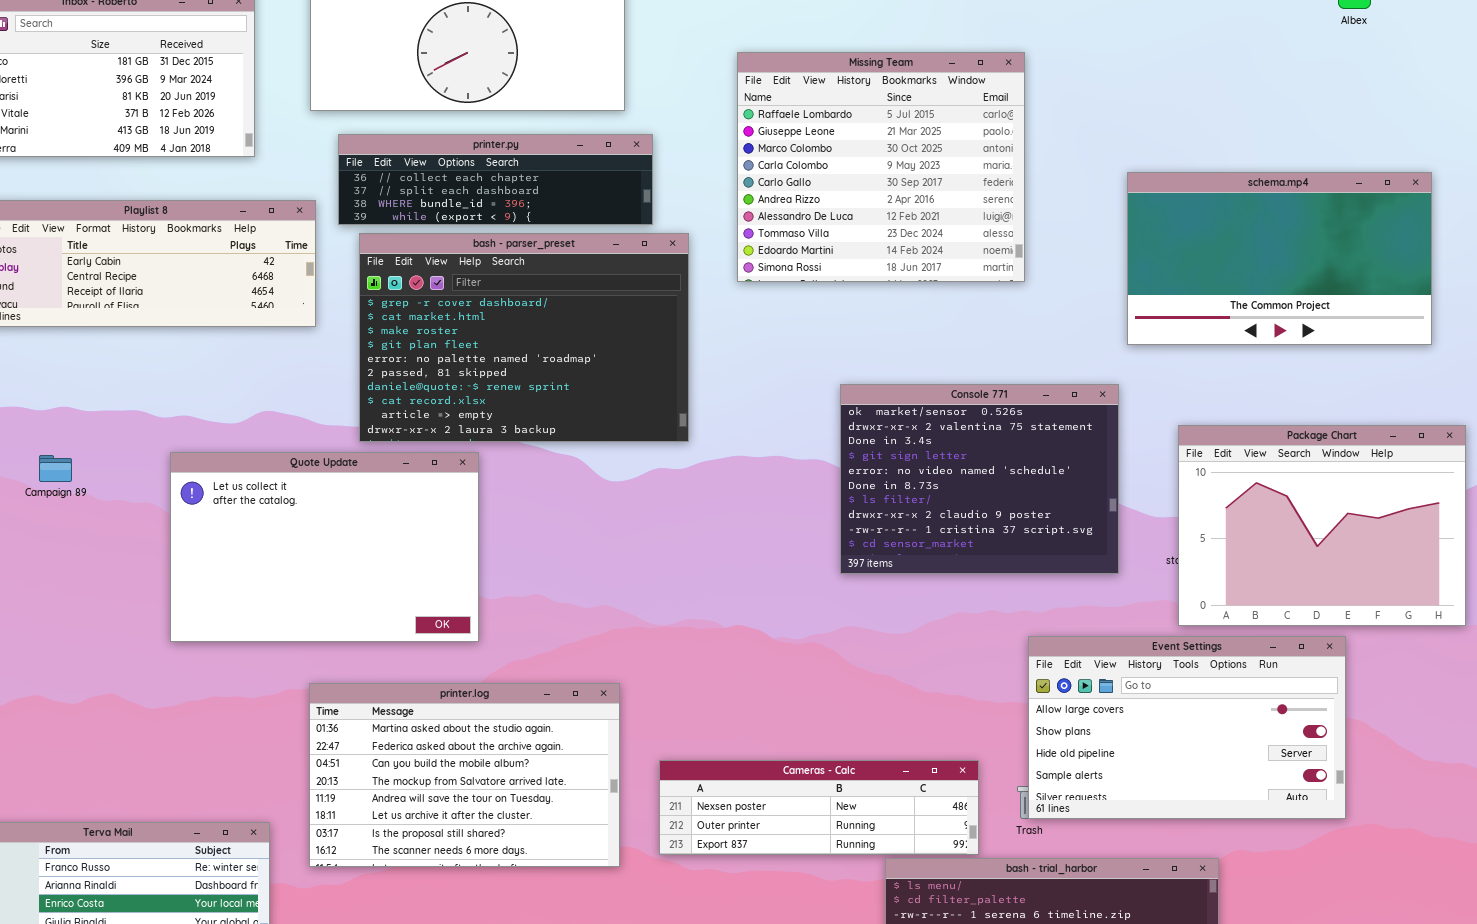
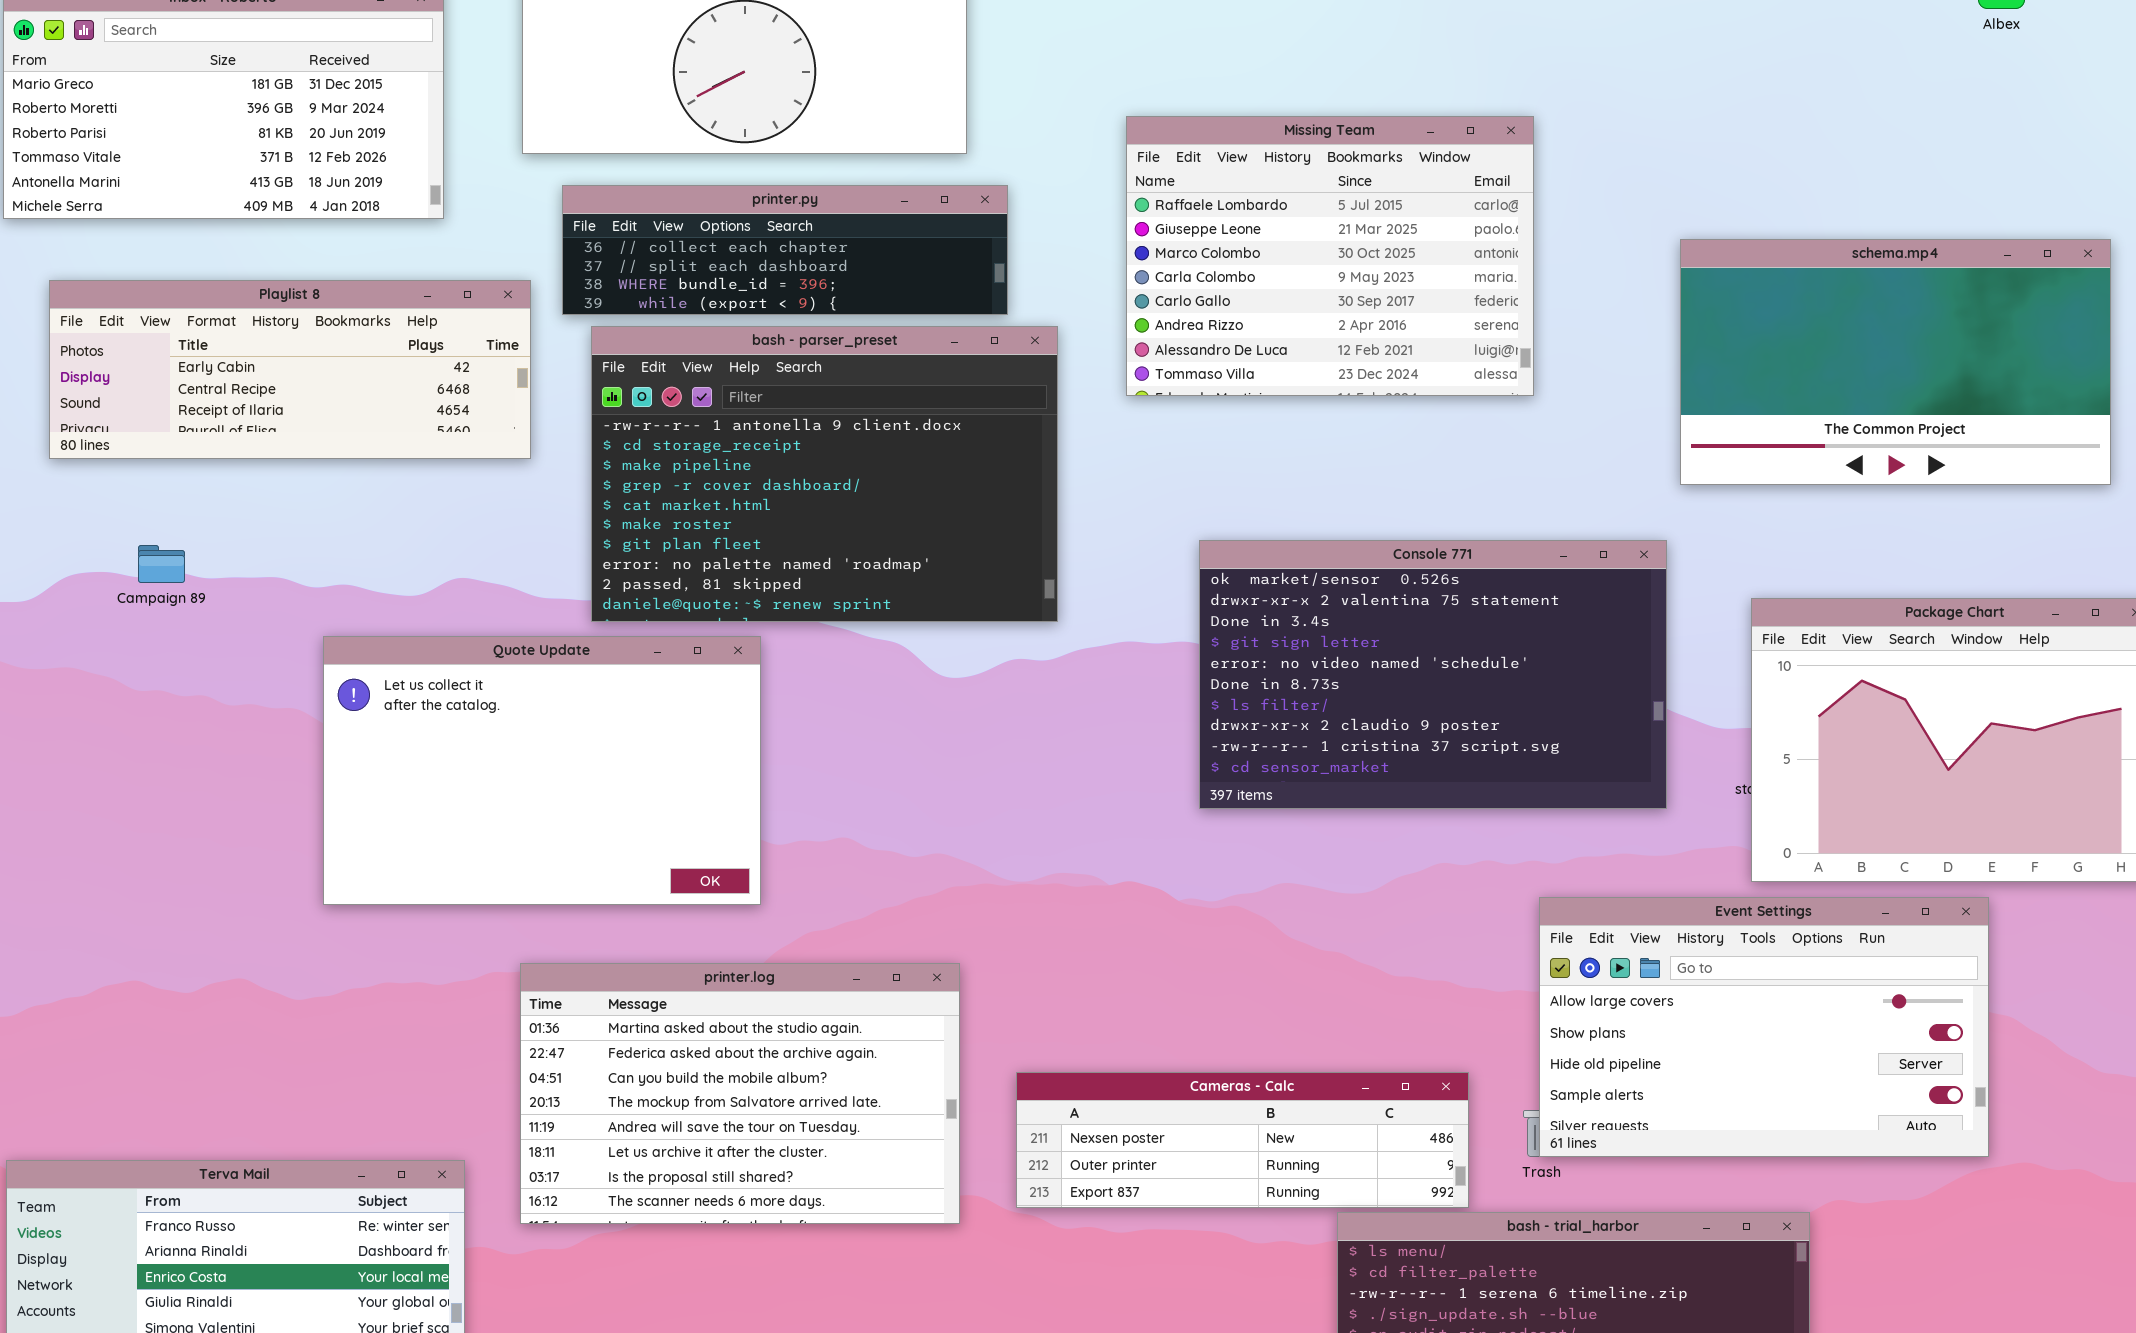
Missing Team: [737,52,1025,282] -> [1126,116,1534,396], resized
bash - parser_preset: [359,233,689,442] -> [591,326,1058,622], scrolled up 3 rows
Console 771: [840,384,1119,574] -> [1199,540,1667,809], resized
Campaign 89: [39,455,72,482] -> [138,545,185,583], moved

